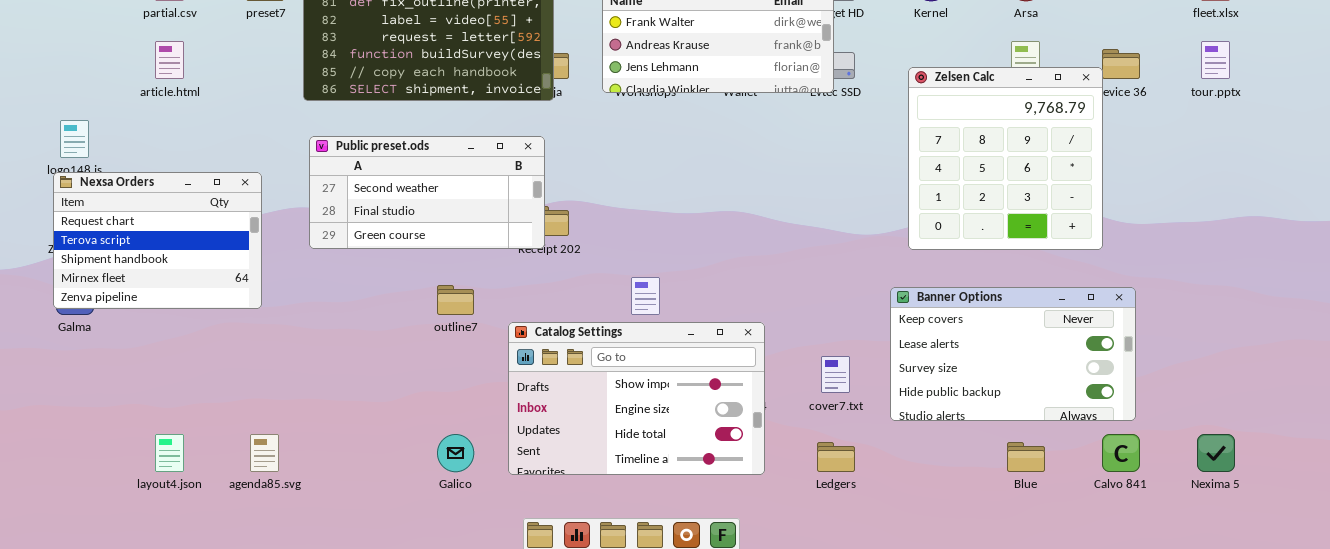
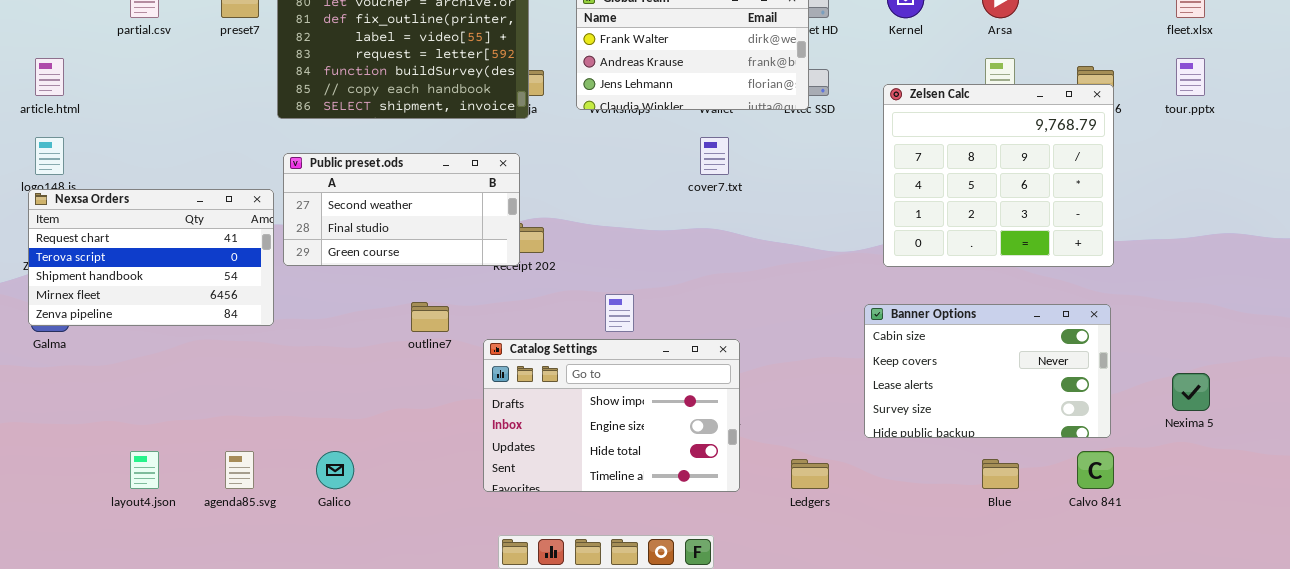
article.html: [155,41,184,79] -> [35,58,64,96], moved
Zelsen Calc: [908,67,1103,250] -> [883,84,1114,267], resized
Nexsa Orders: [53,172,262,309] -> [28,189,274,326], resized
Banner Options: [890,287,1136,421] -> [864,304,1111,438], scrolled up 1 row
cover7.txt: [821,356,850,393] -> [700,137,729,175], moved
Galico: [437,434,474,472] -> [316,451,354,489], moved
Nexima 5: [1197,434,1235,472] -> [1172,373,1210,411], moved

